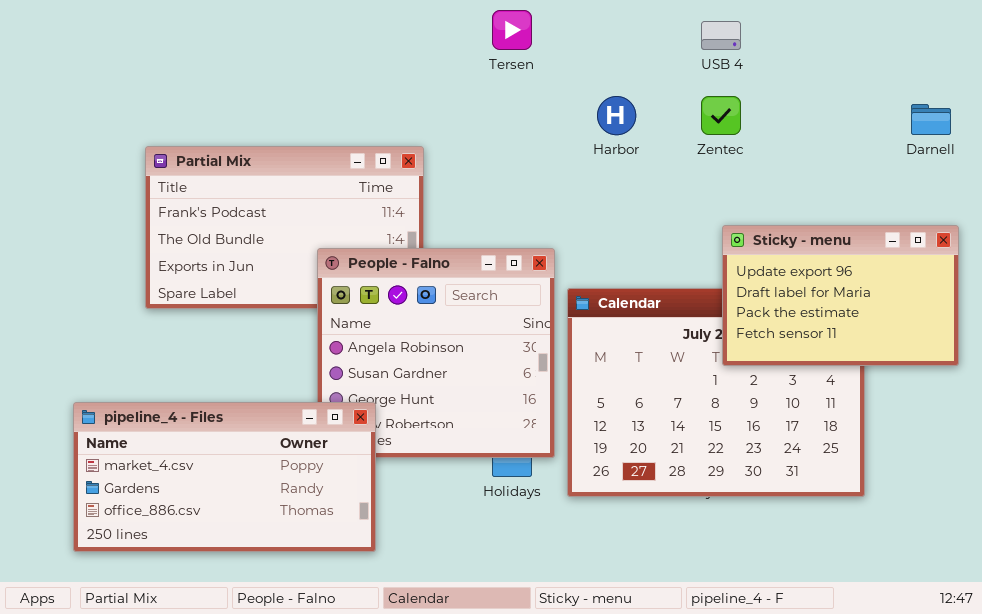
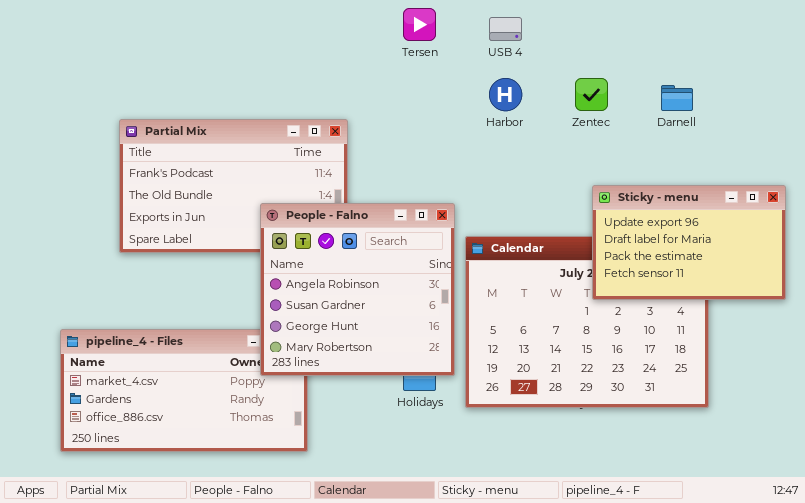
USB 4: [701,21,741,50] -> [489,17,522,41], moved
Darnell: [911,104,951,135] -> [661,85,693,111], moved
People - Falno: [317,248,555,458] -> [260,203,455,376], raised

